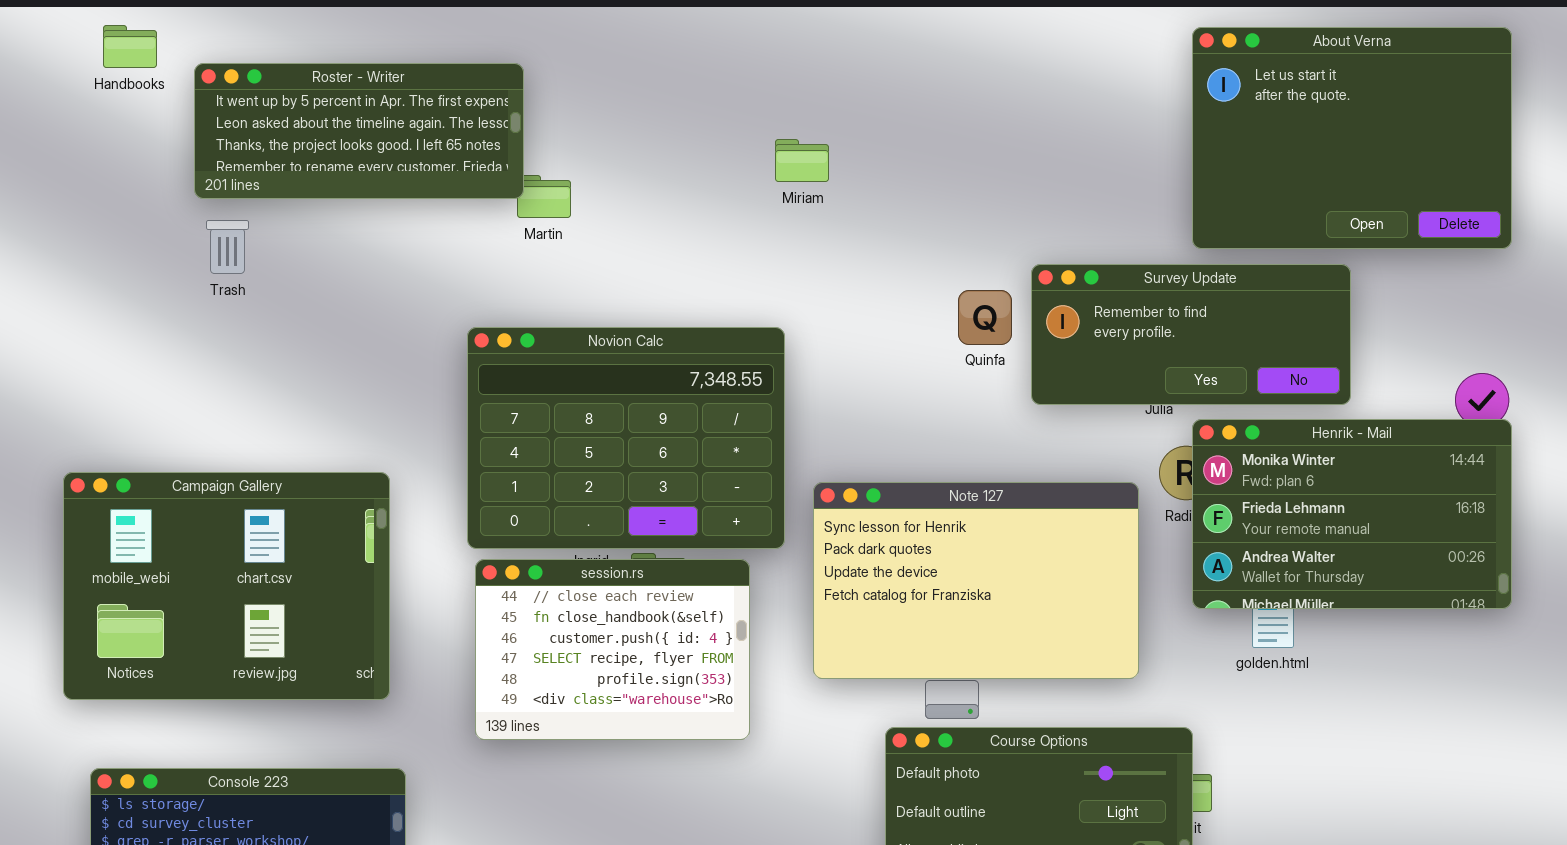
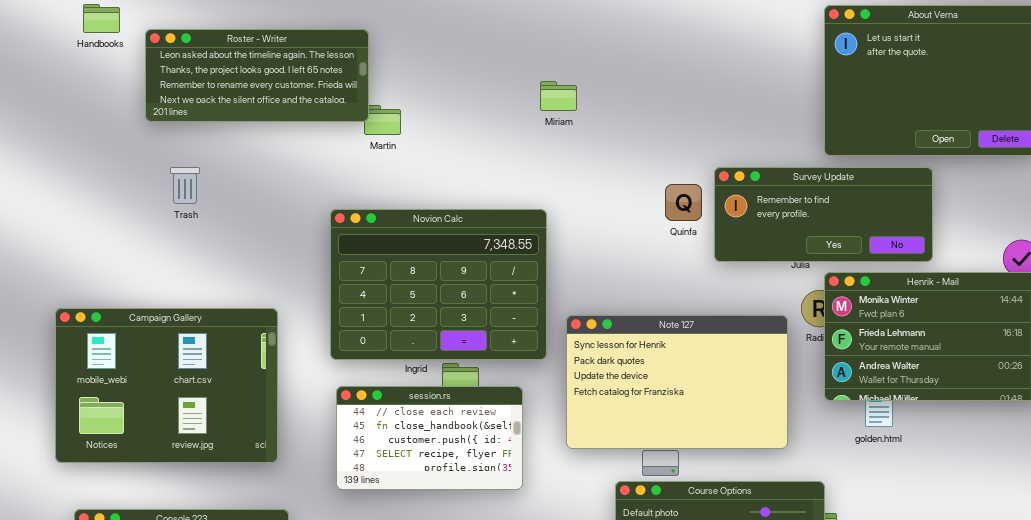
Roster - Writer: [194,63,524,199] -> [145,29,369,122], scrolled down 1 row
Trash: [206,220,249,274] -> [170,167,200,204], moved
session.rs: [475,559,750,740] -> [336,386,523,490], resized

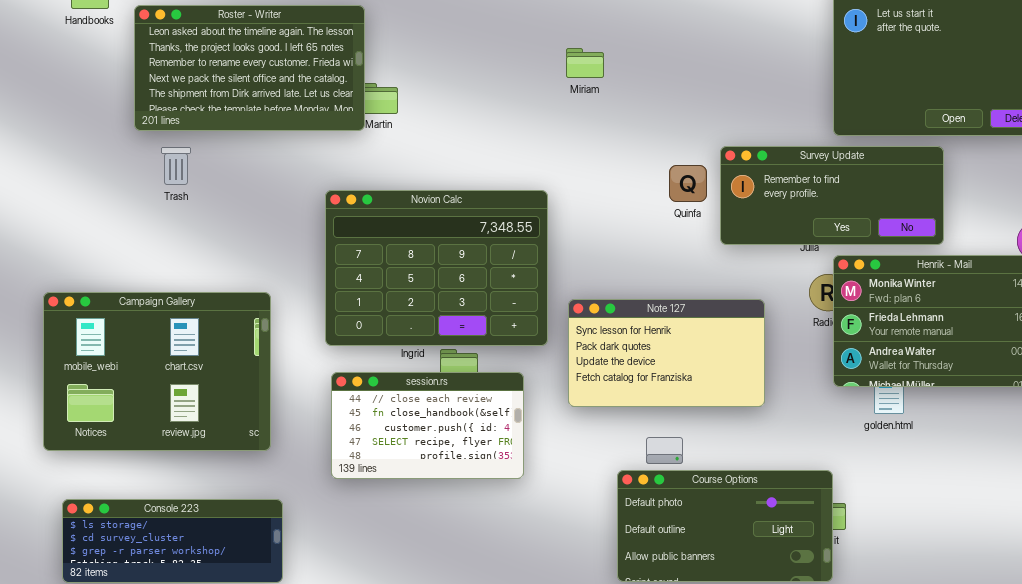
Roster - Writer: [145,29,369,122] -> [134,5,365,131], resized
Miriam: [540,81,577,111] -> [566,48,604,78], moved
Note 127: [566,315,788,449] -> [568,299,765,407], resized

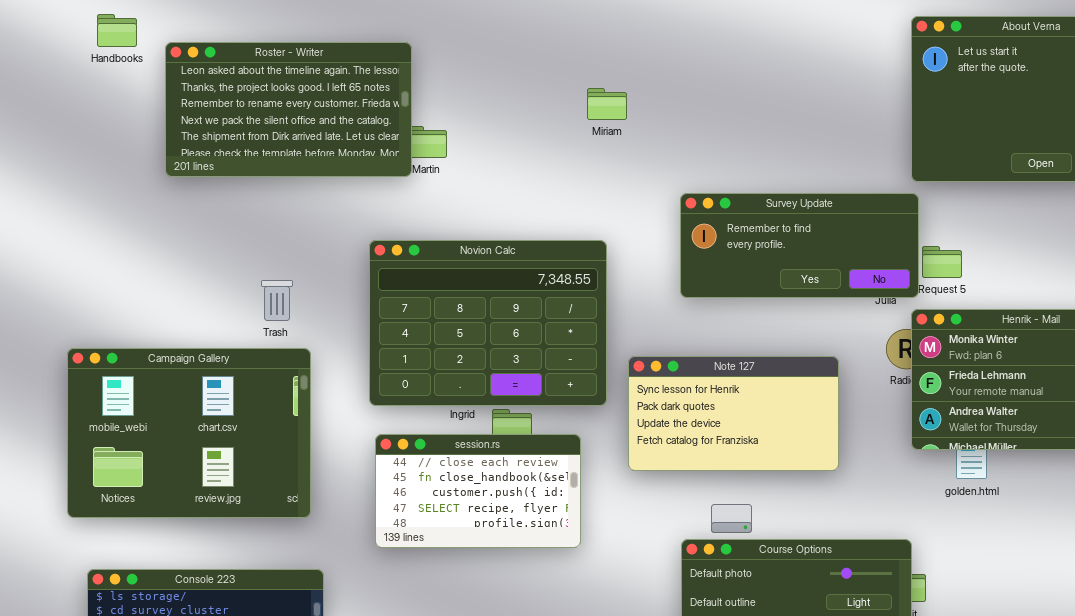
Miriam: [566,48,604,78] -> [587,88,627,120], moved
Survey Update: [720,146,944,245] -> [680,193,919,298], moved
Trash: [161,147,191,185] -> [261,280,293,321], moved

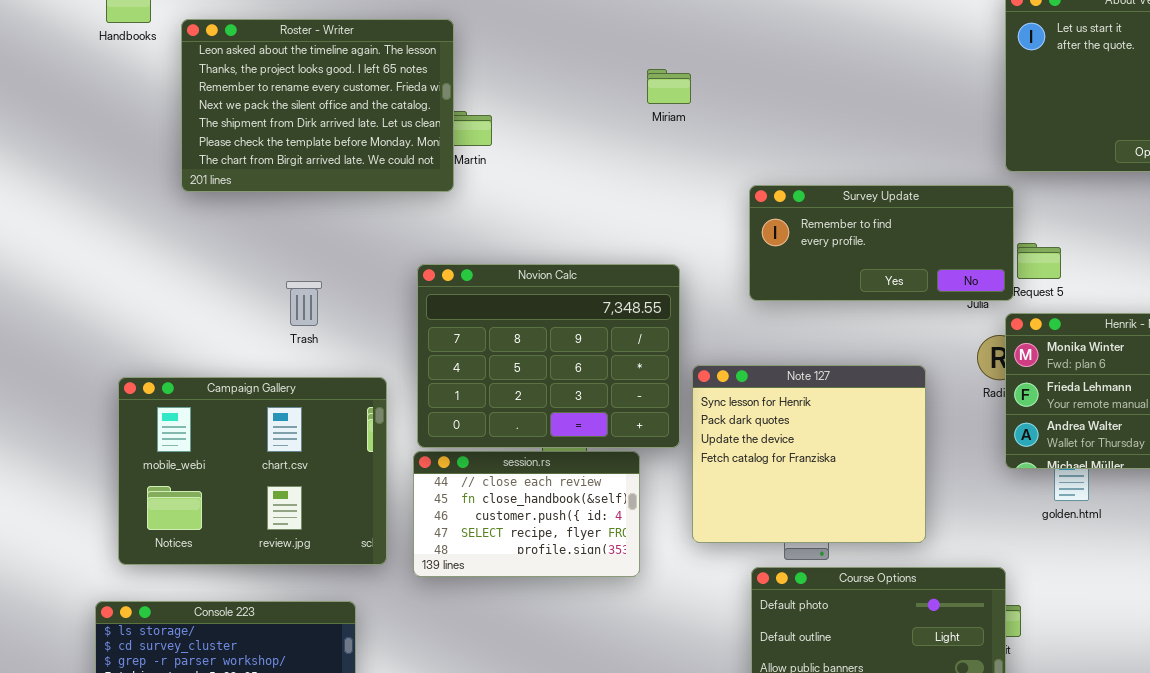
Roster - Writer: [165,42,412,177] -> [181,19,454,192], resized
Novion Calc: [369,240,607,406] -> [417,264,680,448], moved
Campaign Gallery: [67,348,311,518] -> [118,377,387,565], moved
Note 127: [628,356,839,471] -> [692,365,926,543], resized

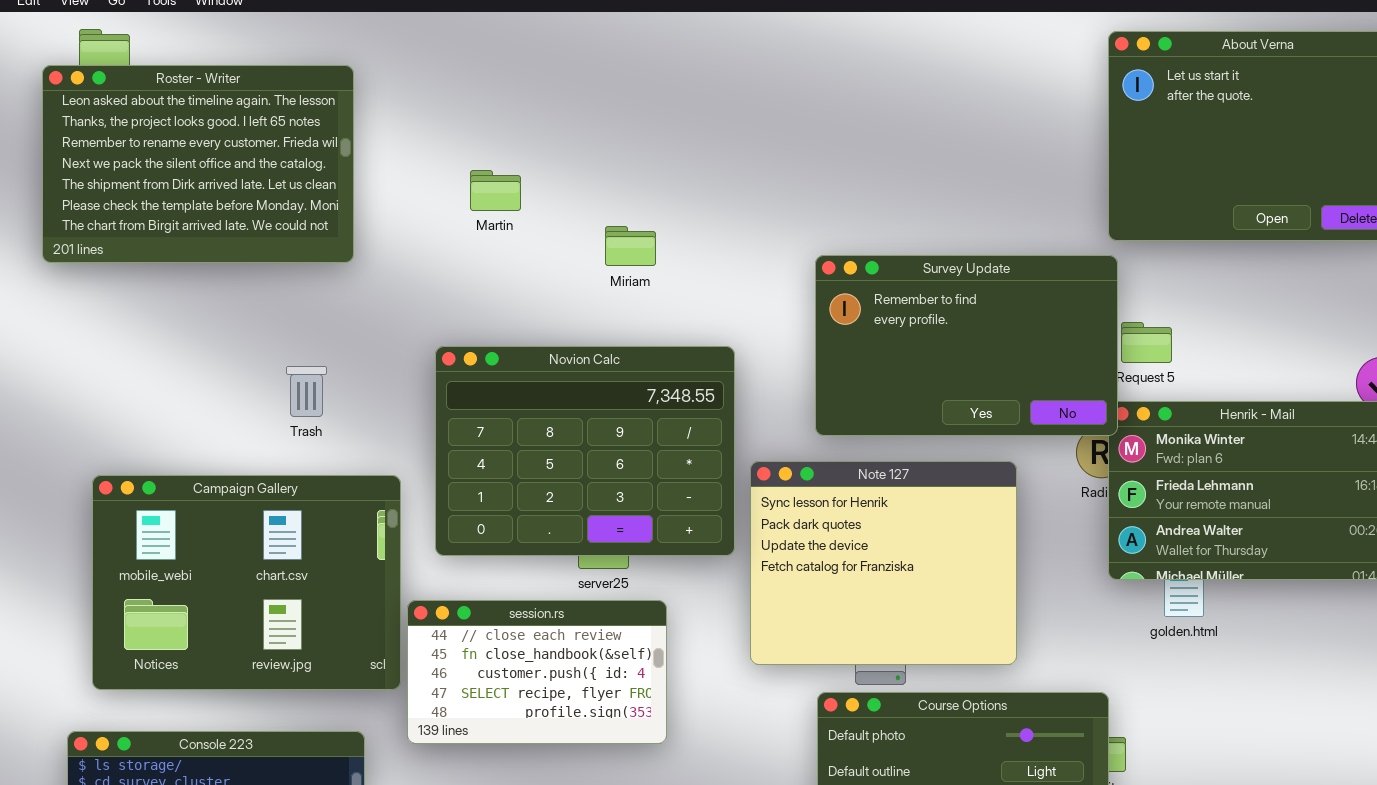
Roster - Writer: [181,19,454,192] -> [42,65,354,263], moved
Miriam: [647,69,691,104] -> [605,226,656,266], moved
Survey Update: [749,185,1014,301] -> [815,255,1118,436], resized
session.rs: [413,451,640,577] -> [407,600,667,744], moved

